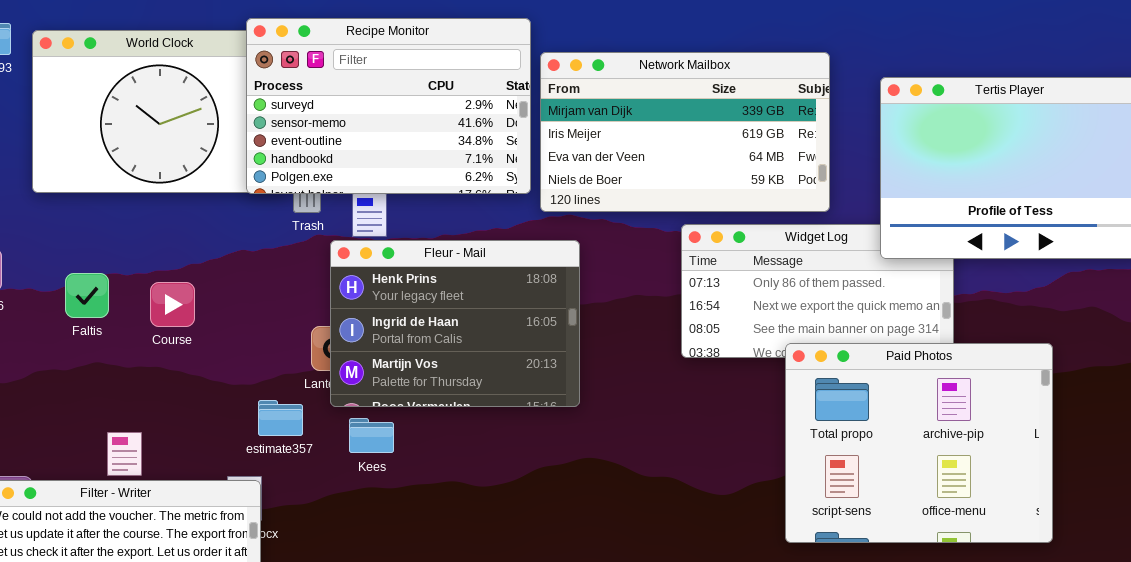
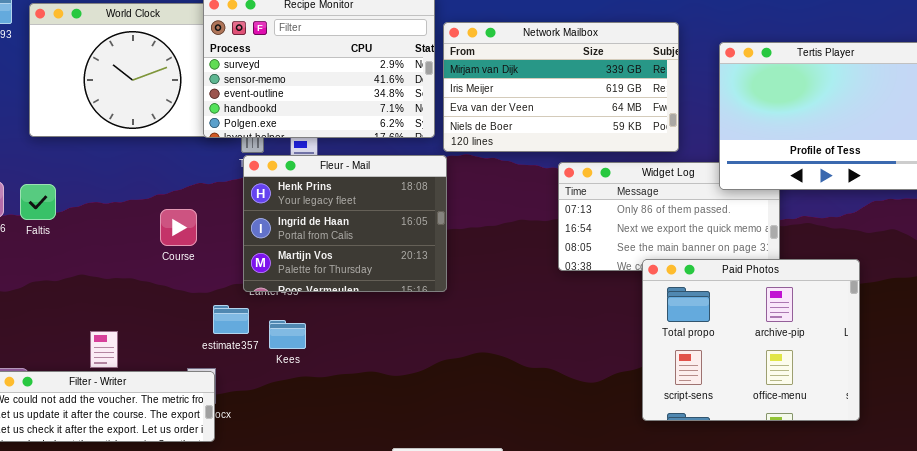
Fleur - Mail: [330,240,580,407] -> [243,155,447,292], moved
Faltis: [65,273,109,318] -> [20,184,56,220], moved
Course: [150,282,195,327] -> [160,209,197,246], moved
Kees: [349,418,394,453] -> [269,320,306,349], moved

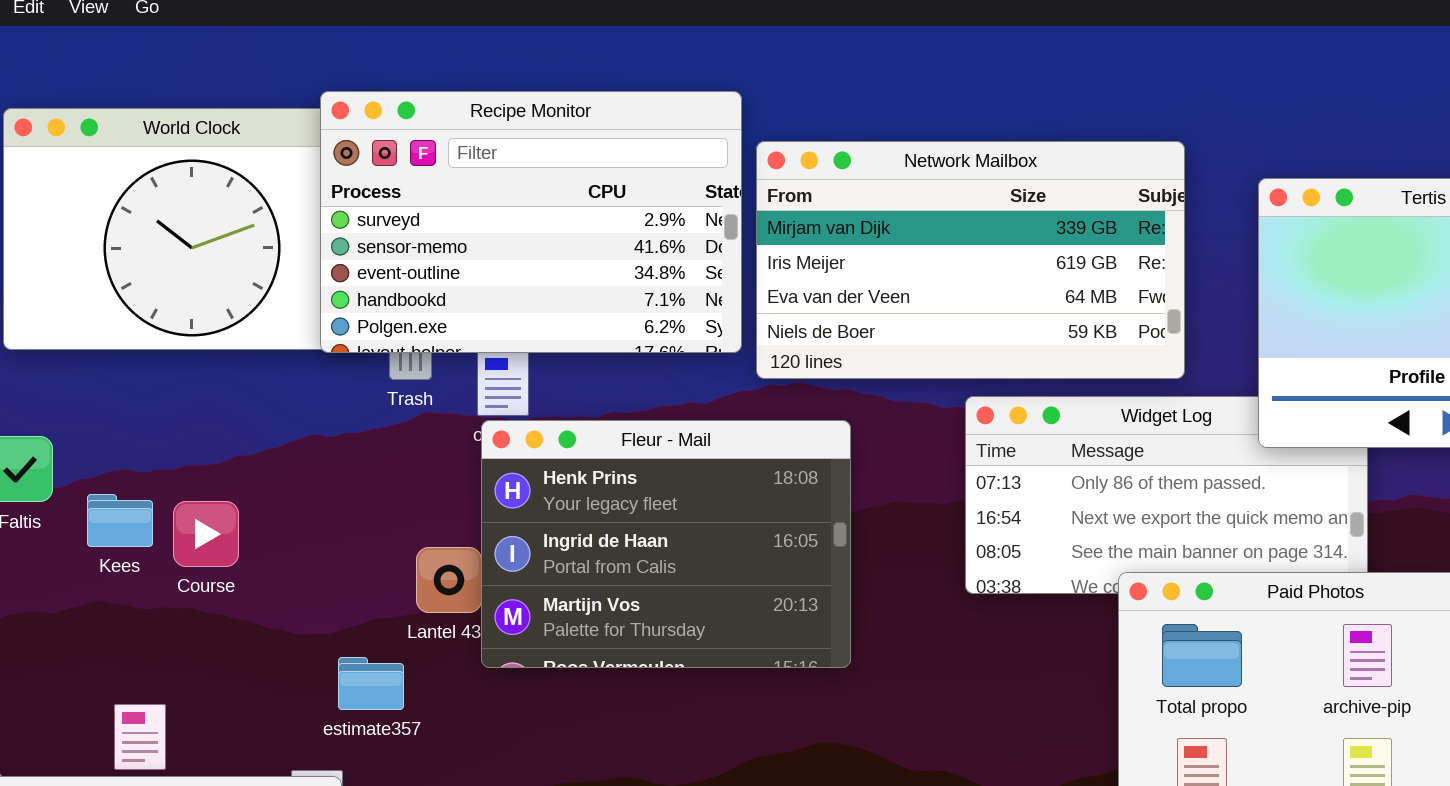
Fleur - Mail: [243,155,447,292] -> [481,420,851,668], moved
Course: [160,209,197,246] -> [173,501,239,567], moved
Kees: [269,320,306,349] -> [87,494,153,547], moved

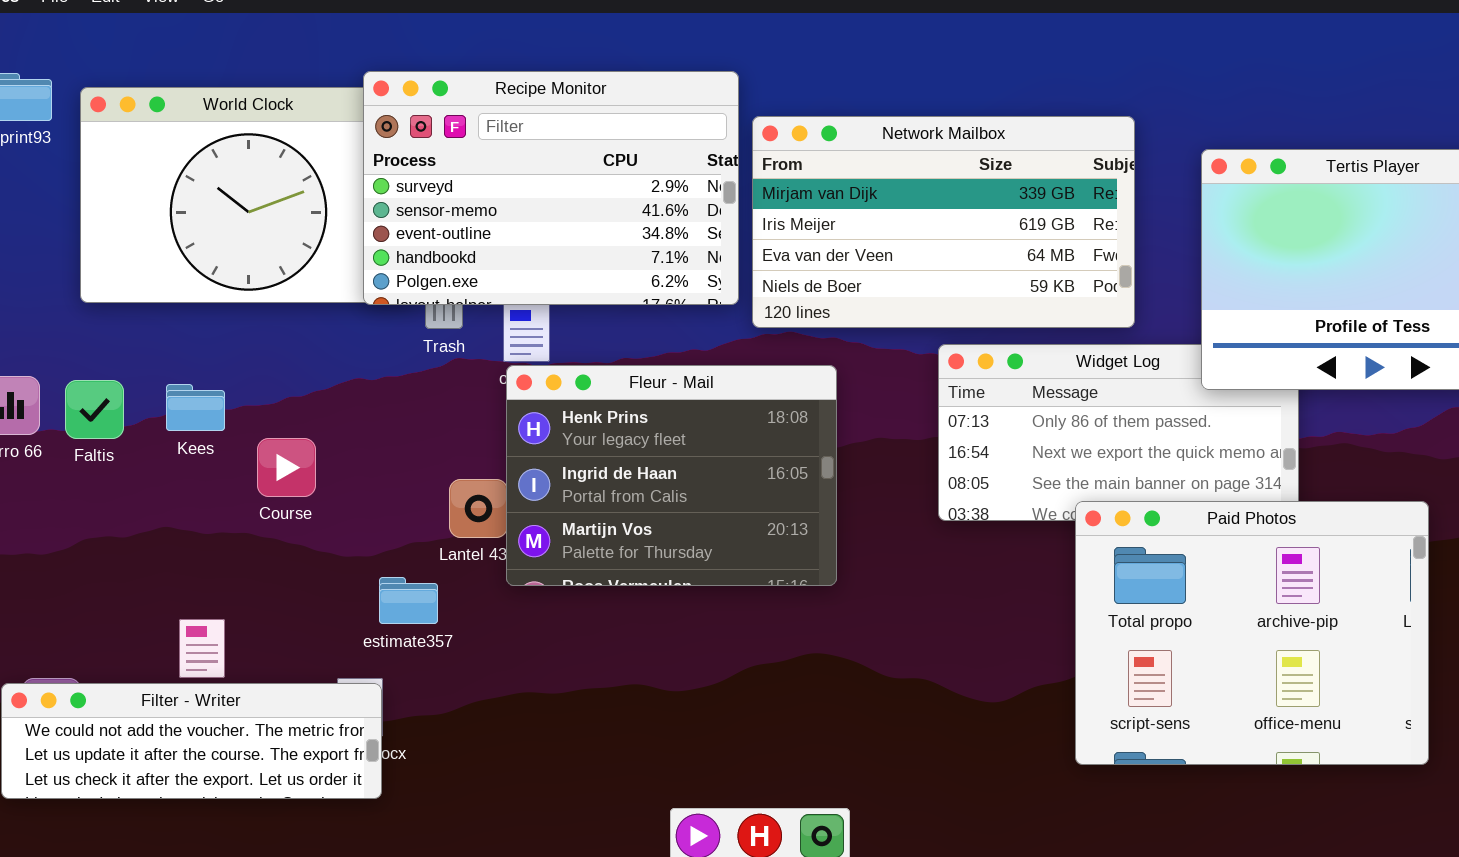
Kees: [87,494,153,547] -> [166,384,225,431], moved
Course: [173,501,239,567] -> [257,438,316,497], moved

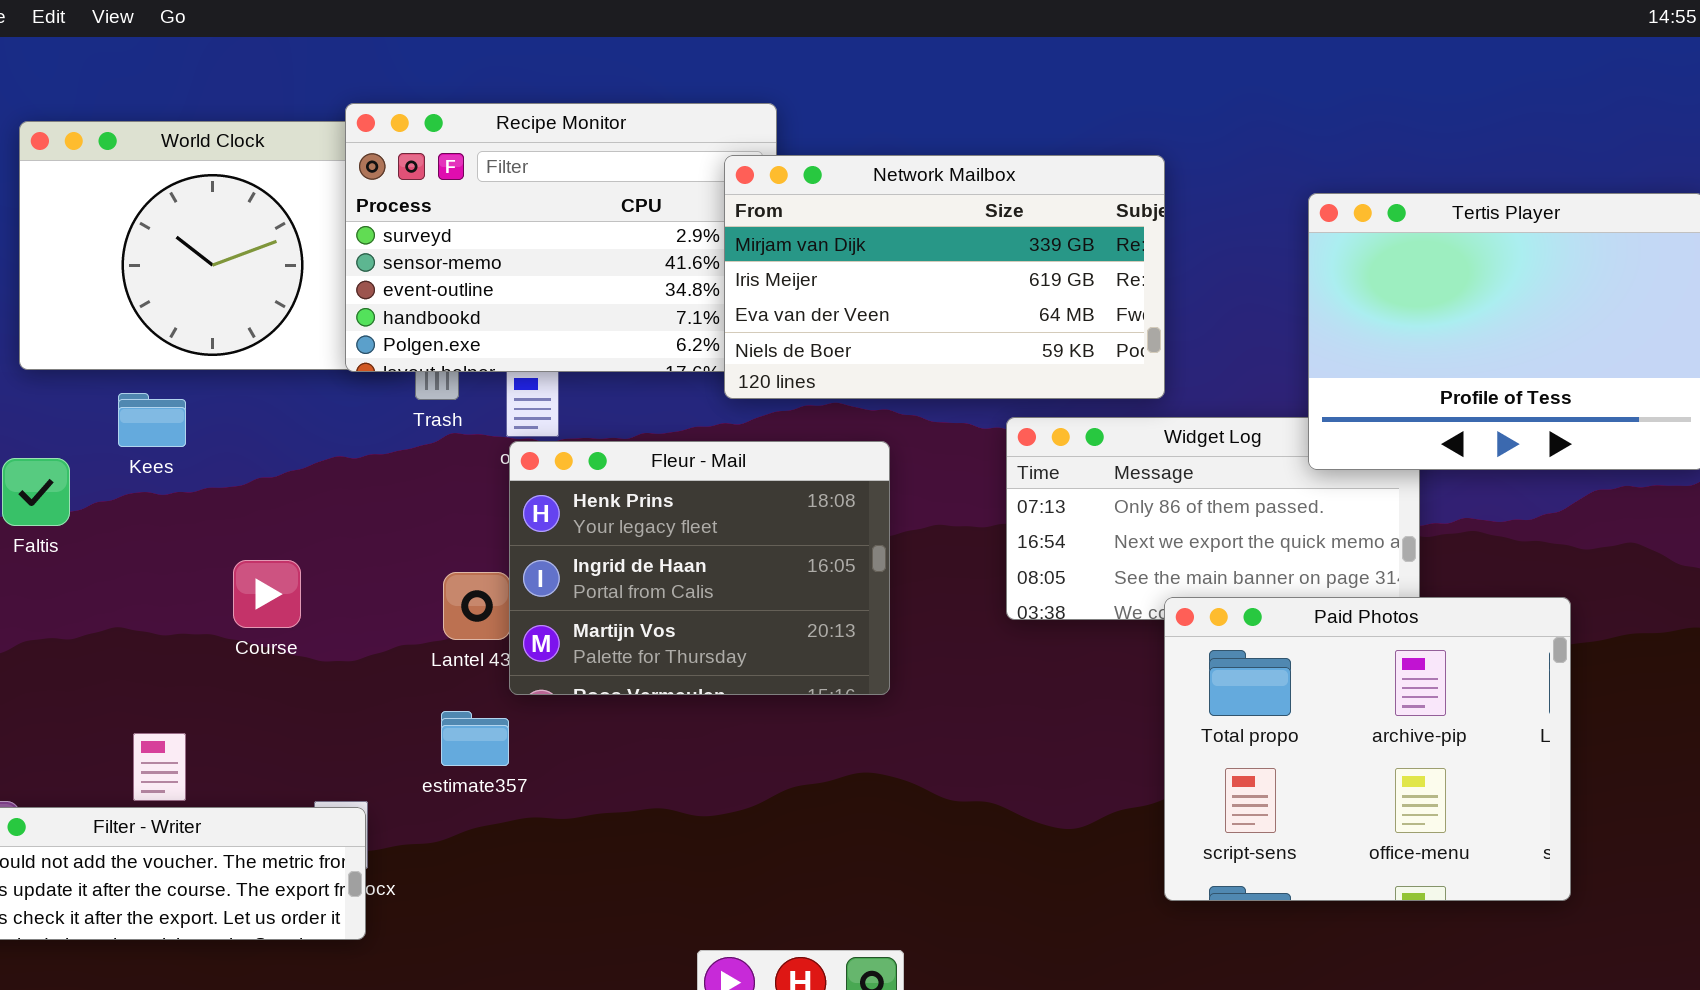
Network Mailbox: [752,116,1135,328] -> [724,155,1165,399], moved
Kees: [166,384,225,431] -> [118,393,186,447], moved
Course: [257,438,316,497] -> [233,560,301,628], moved
estimate357: [379,577,438,624] -> [441,711,509,766], moved

